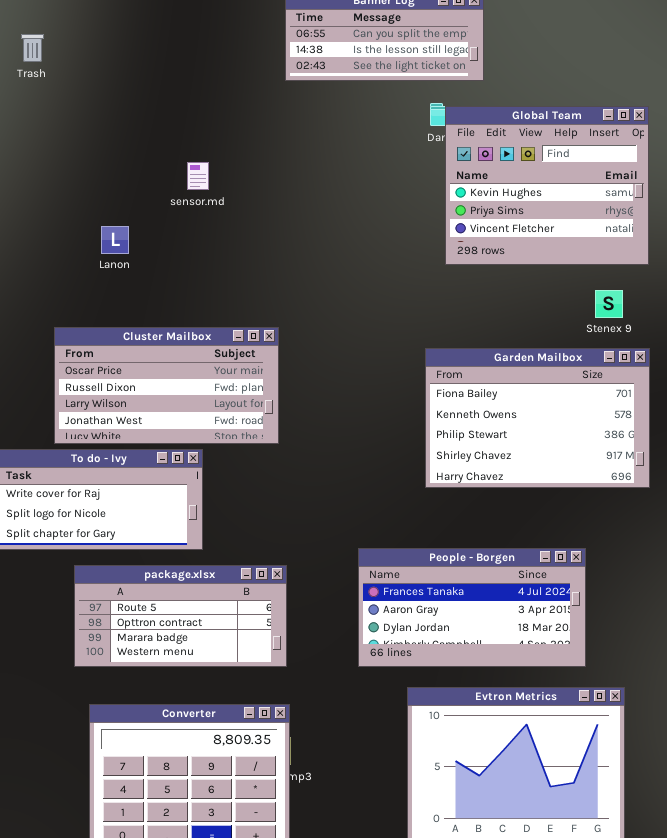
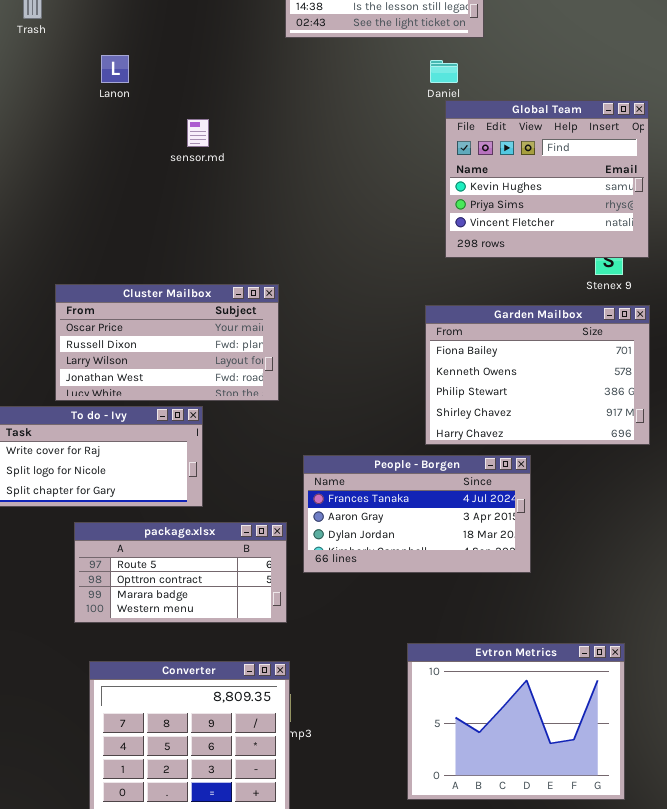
Global Team: [445,106,649,265] -> [445,100,649,258], moved
Lanon: [101,226,129,254] -> [101,55,129,83], moved
People - Borgen: [358,548,586,667] -> [303,455,531,573], moved

